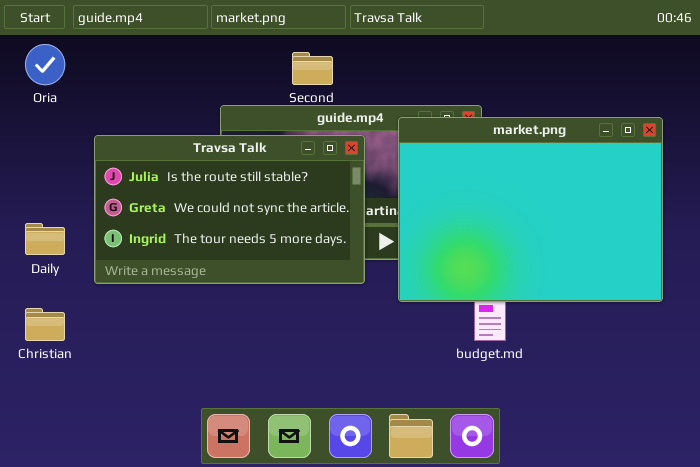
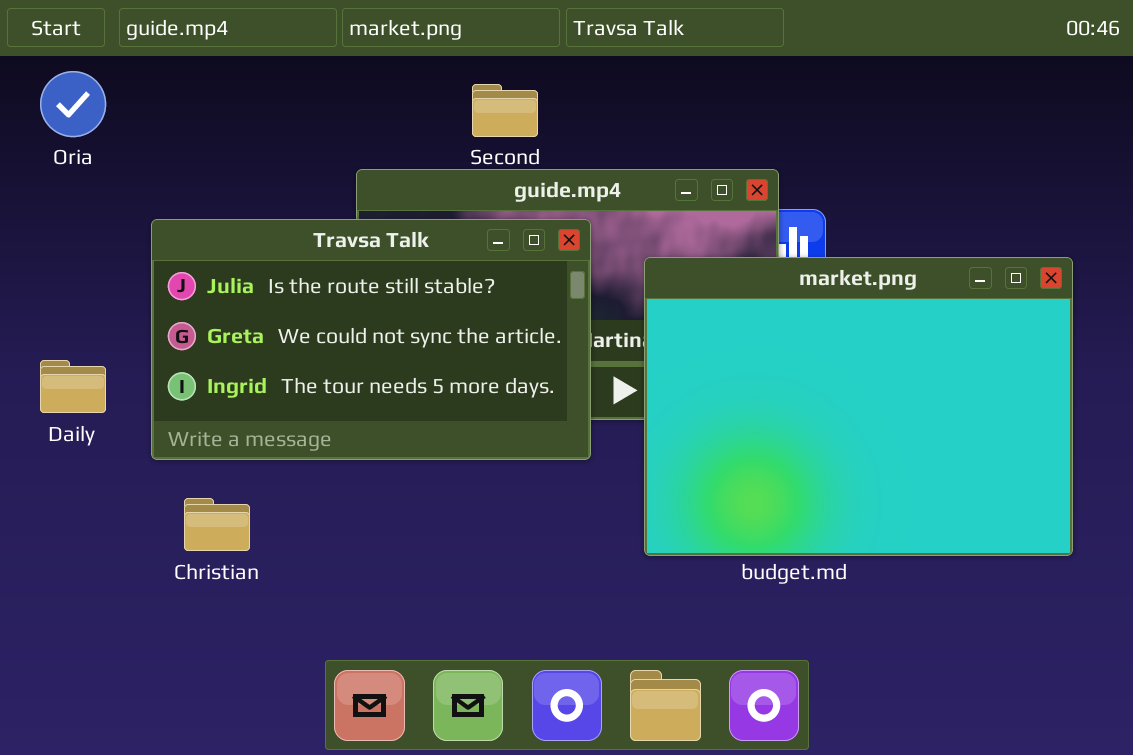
market.png: [398,117,663,302] -> [644,257,1073,556], moved
Christian: [25,308,65,341] -> [184,498,250,551], moved

